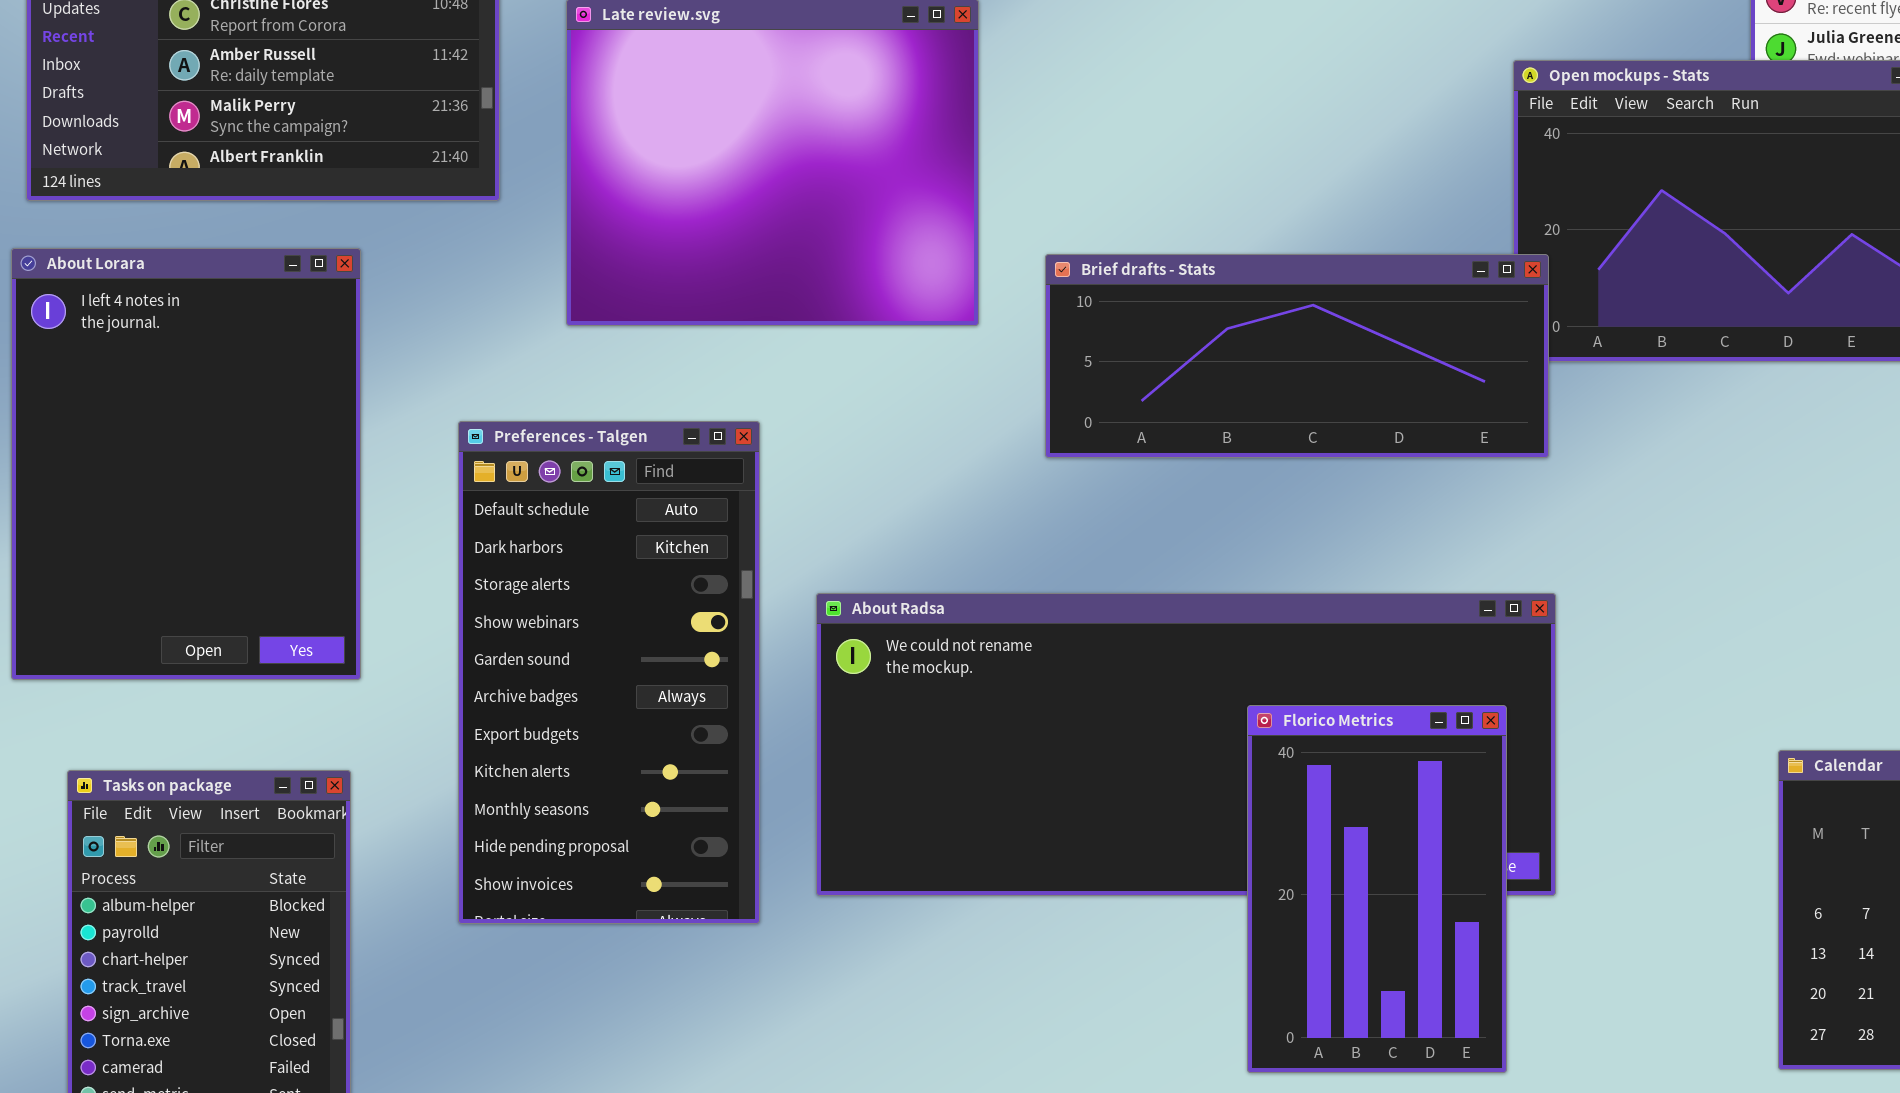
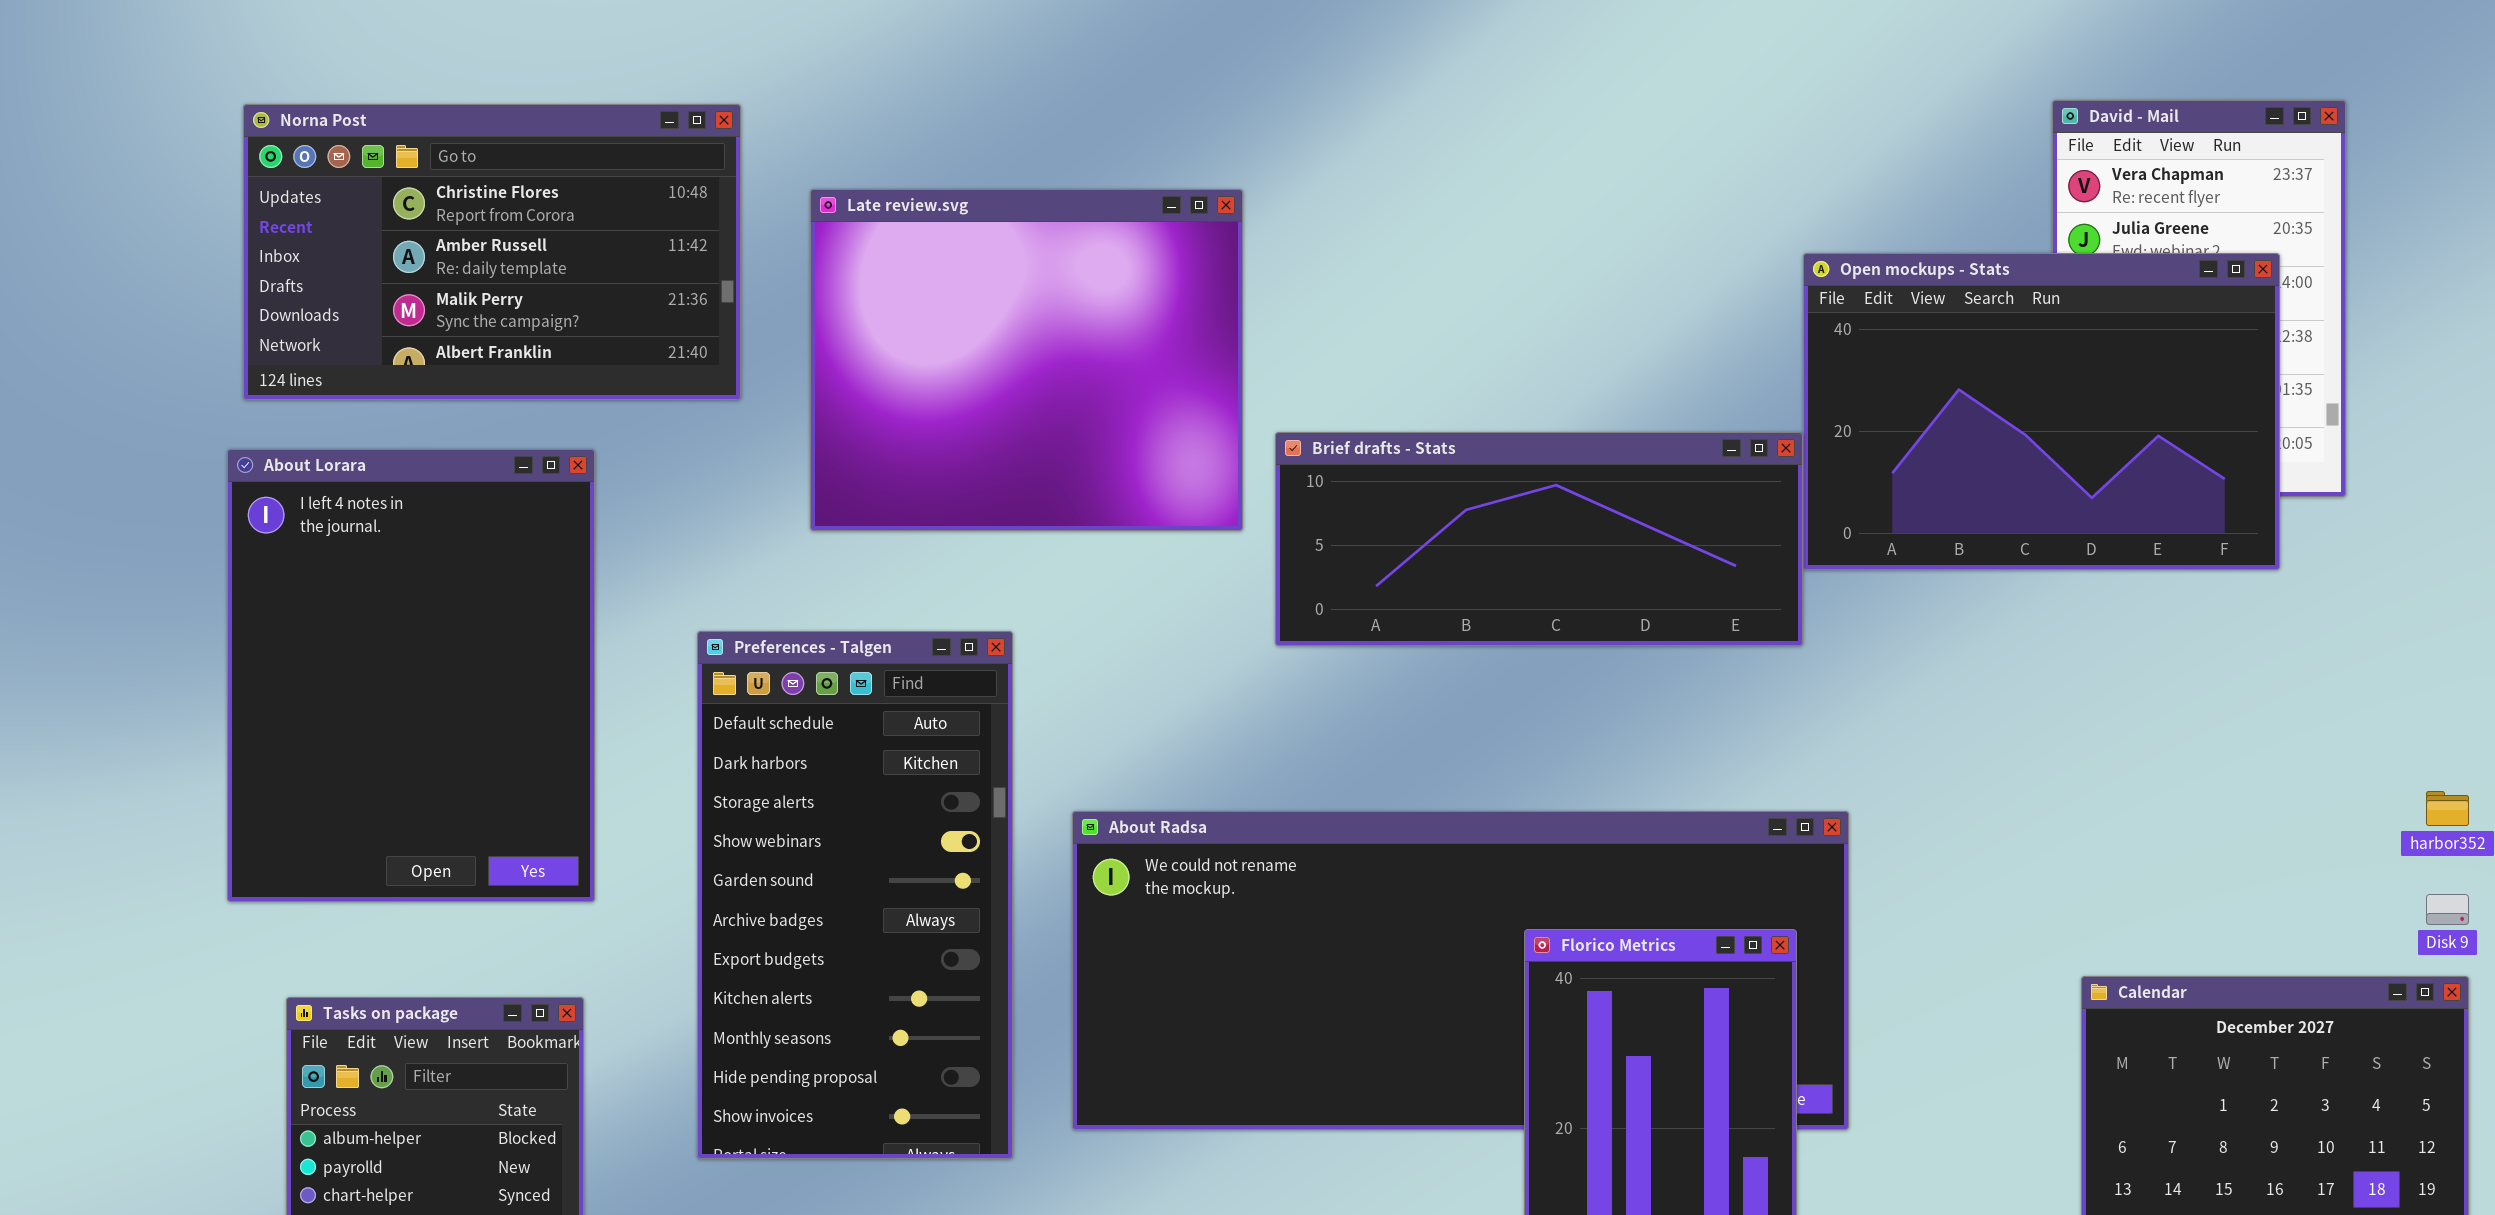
Brief drafts - Stats: [1045,254,1549,458] -> [1275,432,1803,646], moved

